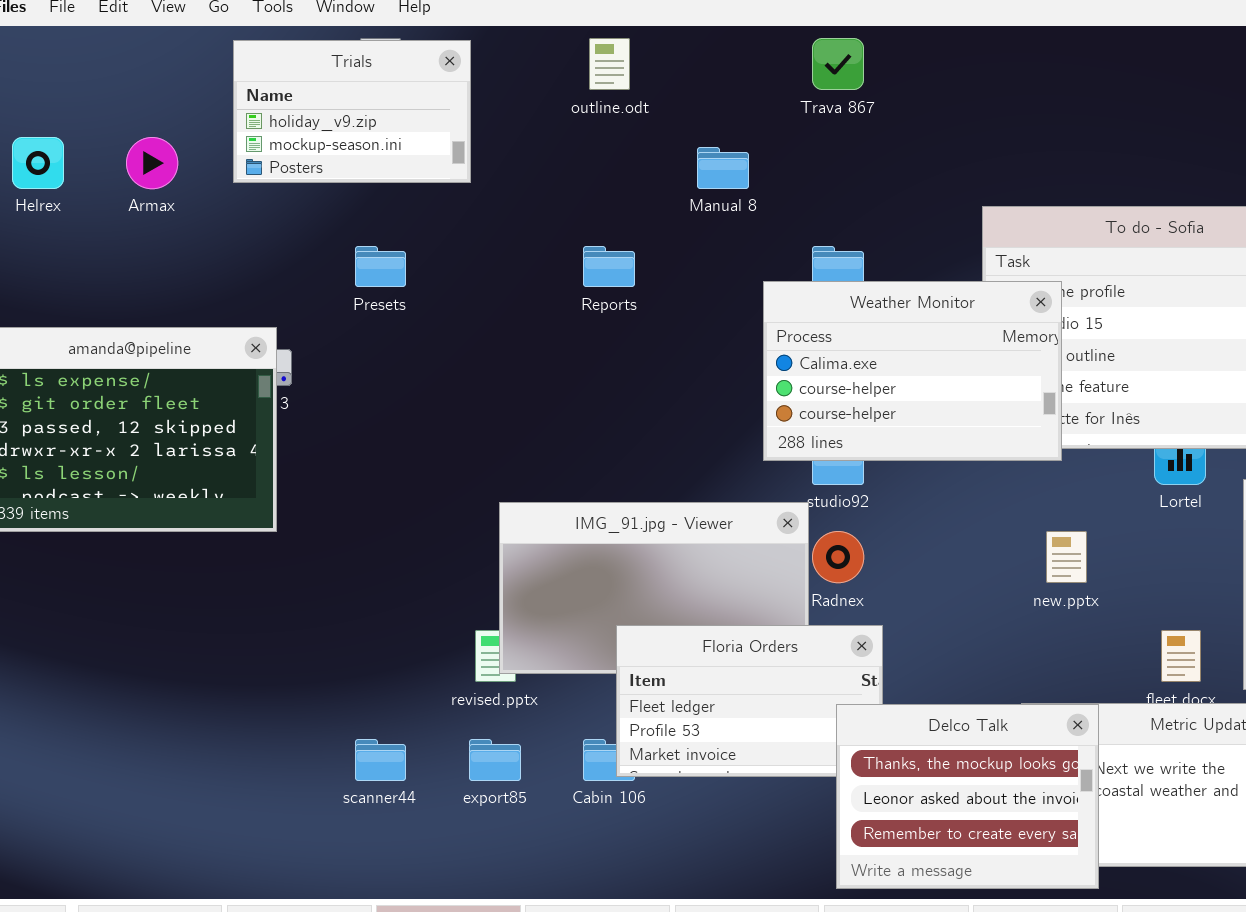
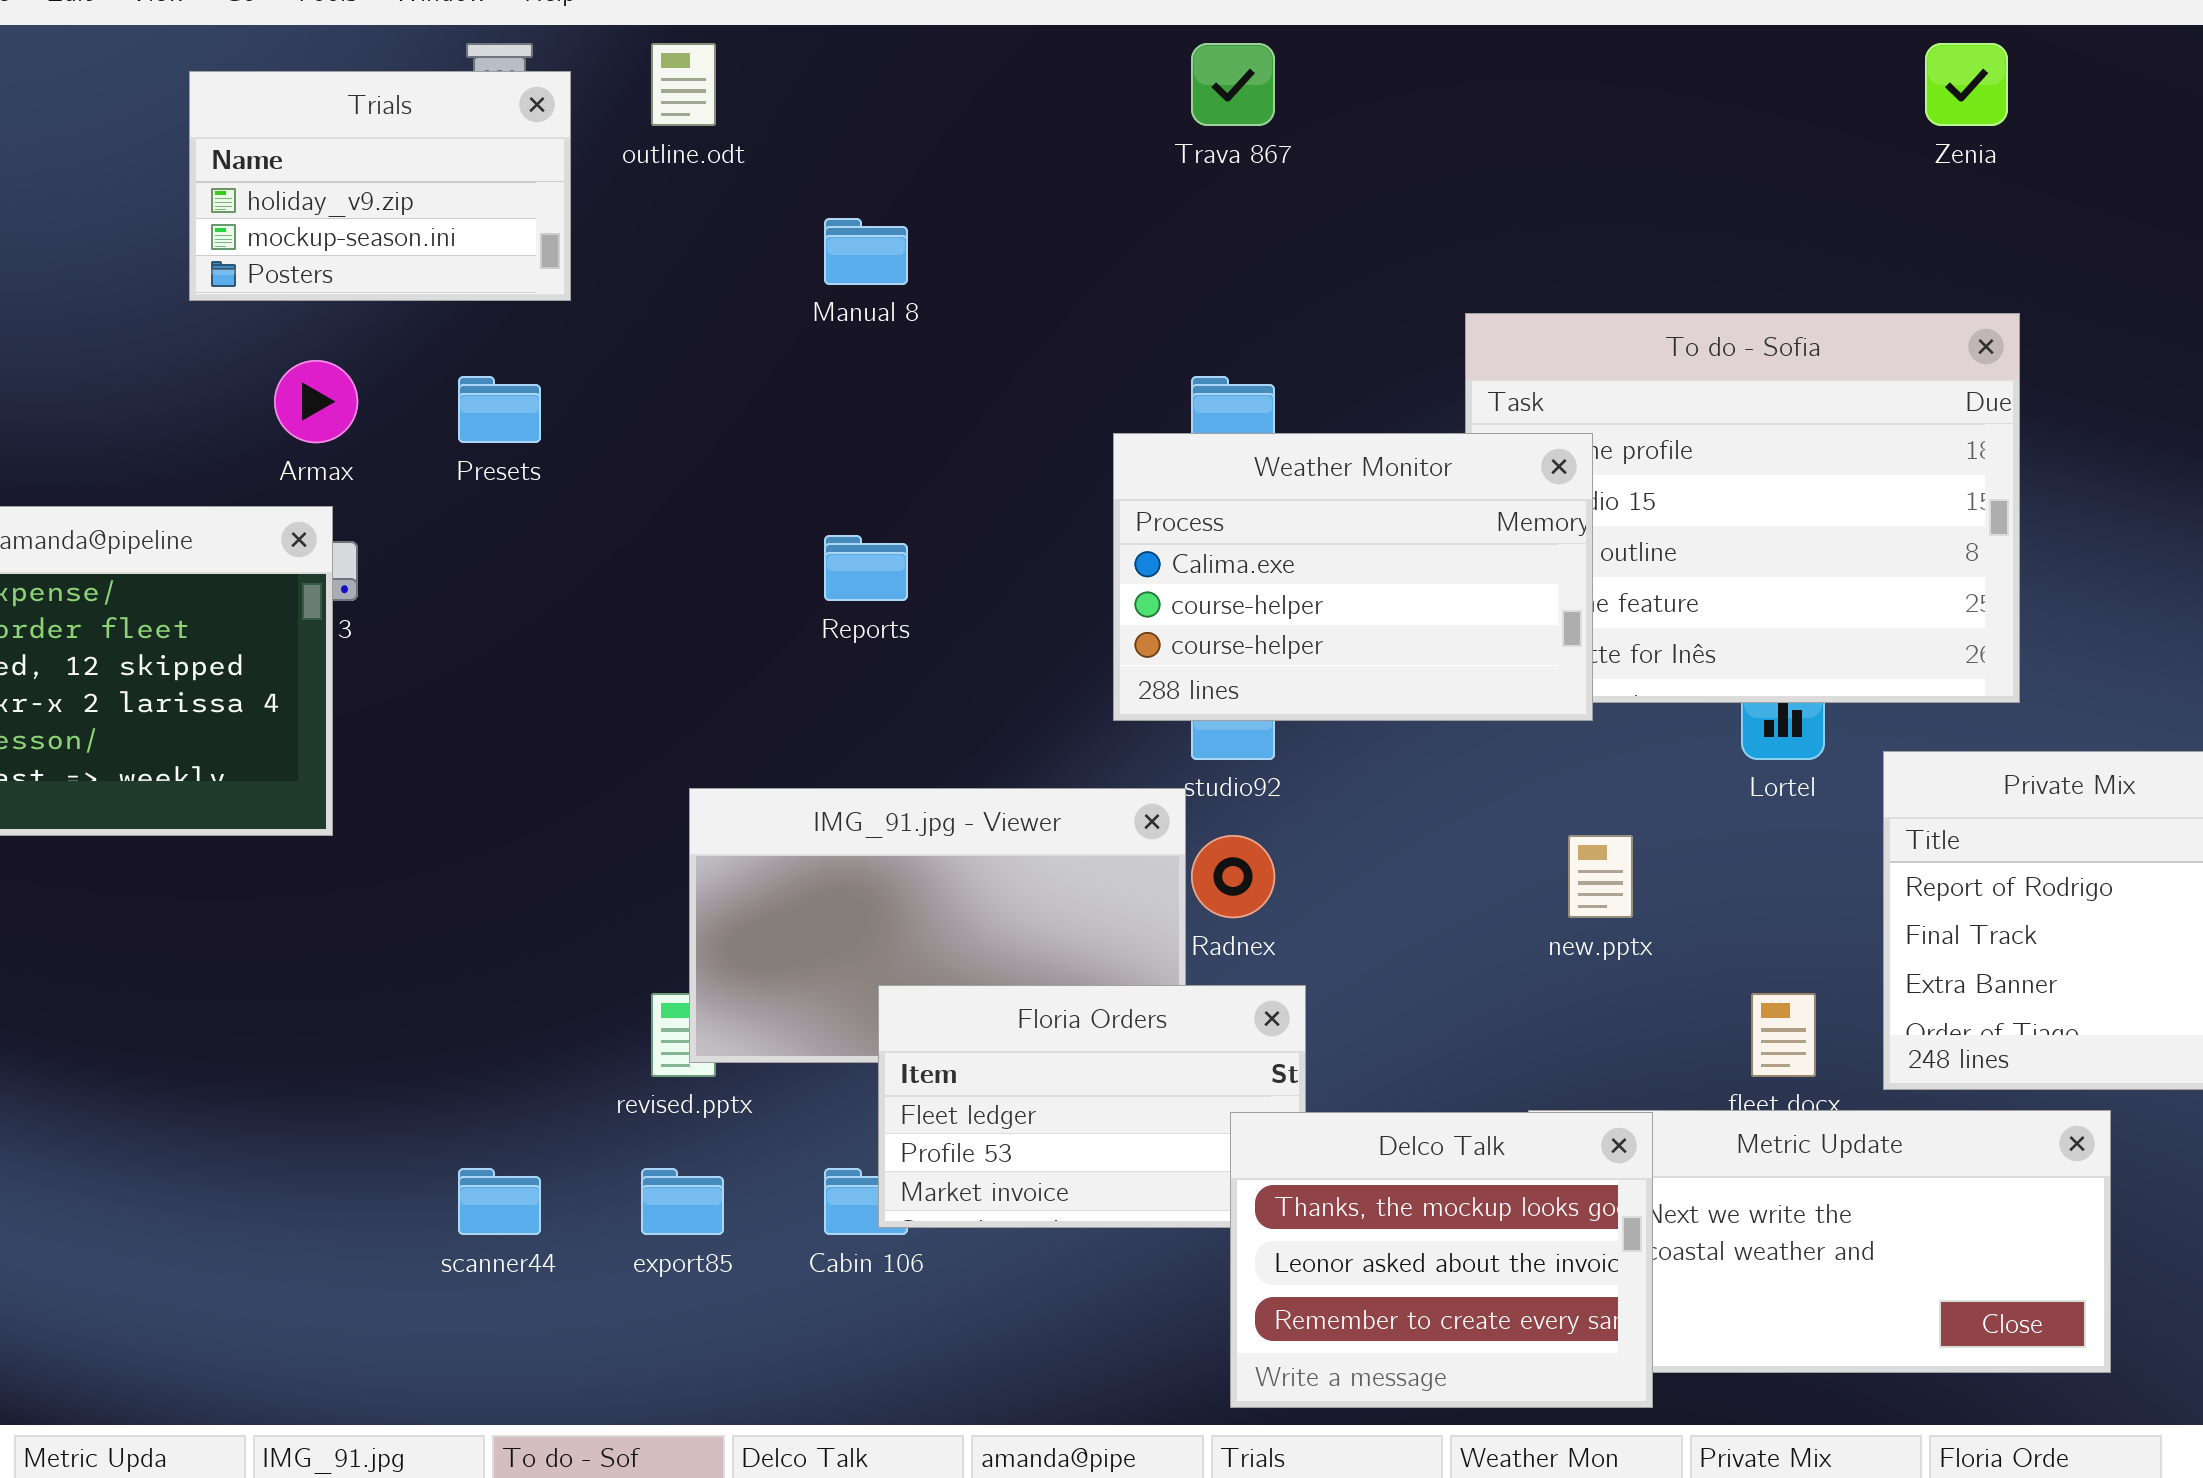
outline.odt: [589,38,630,90] -> [651,43,716,126], moved
Trials: [233,40,471,183] -> [189,71,571,301], moved
Armax: [126,137,178,189] -> [274,360,358,443], moved
Manual 8: [697,147,749,189] -> [824,218,908,285], moved
Reports: [583,246,635,287] -> [824,535,908,601], moved

